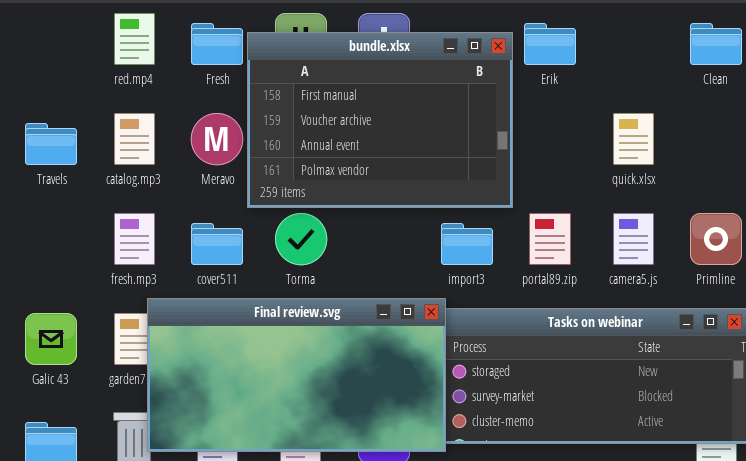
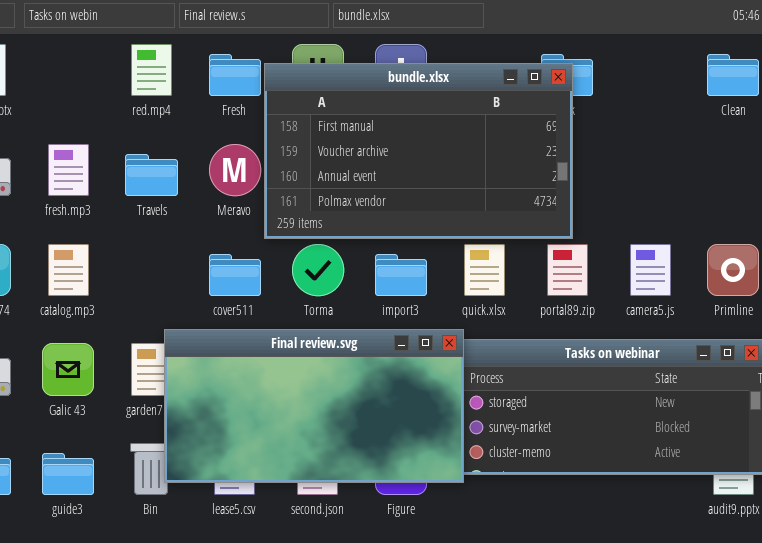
bundle.xlsx: [247,32,513,208] -> [264,63,573,239], resized
catalog.mp3: [114,113,155,165] -> [48,244,89,296], moved
quick.xlsx: [613,113,654,165] -> [464,244,505,296], moved
Travels: [25,123,77,165] -> [125,154,178,196], moved
fresh.mp3: [114,213,155,265] -> [48,144,89,196], moved
import3: [441,223,493,265] -> [375,254,427,296], moved

